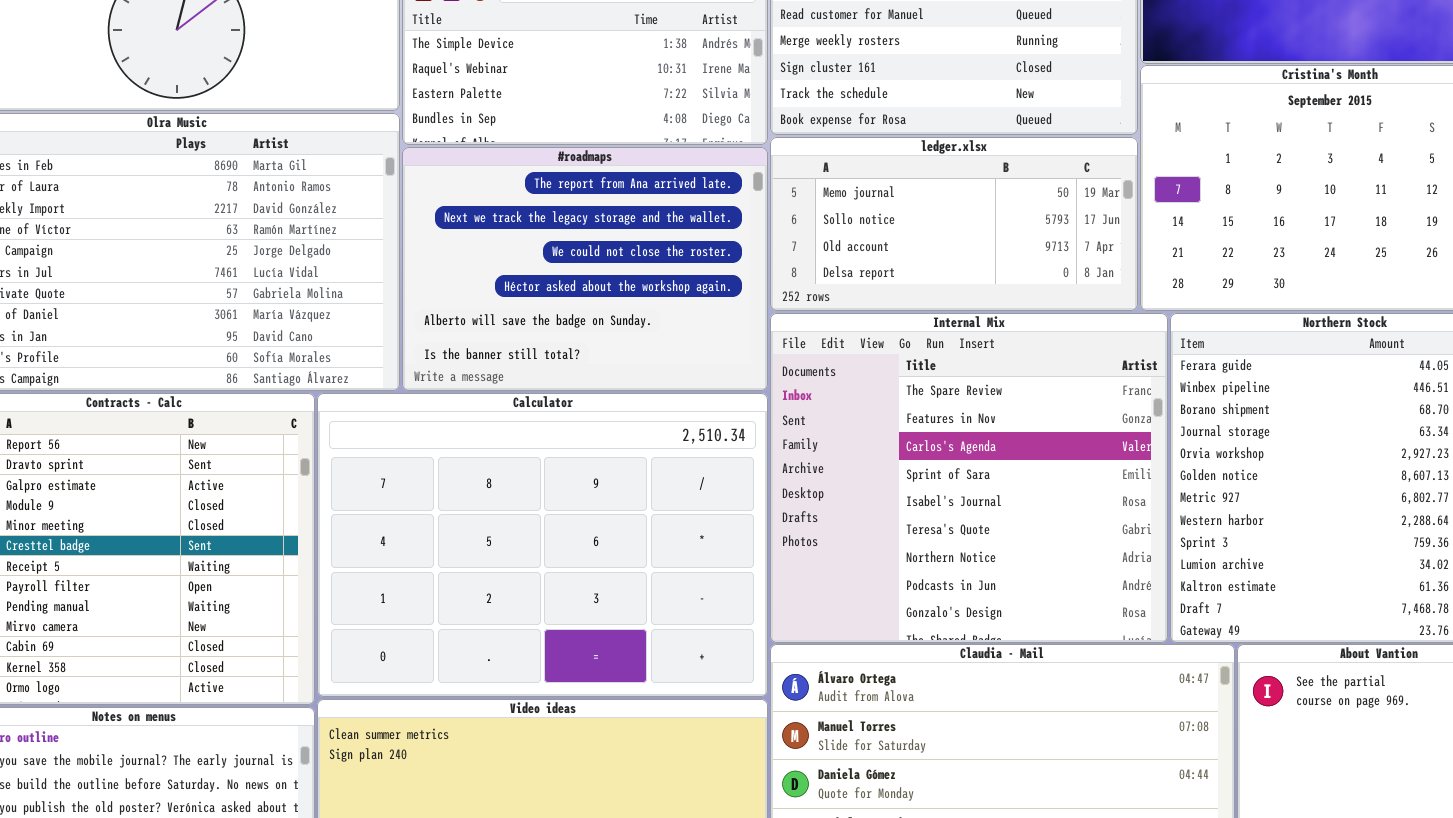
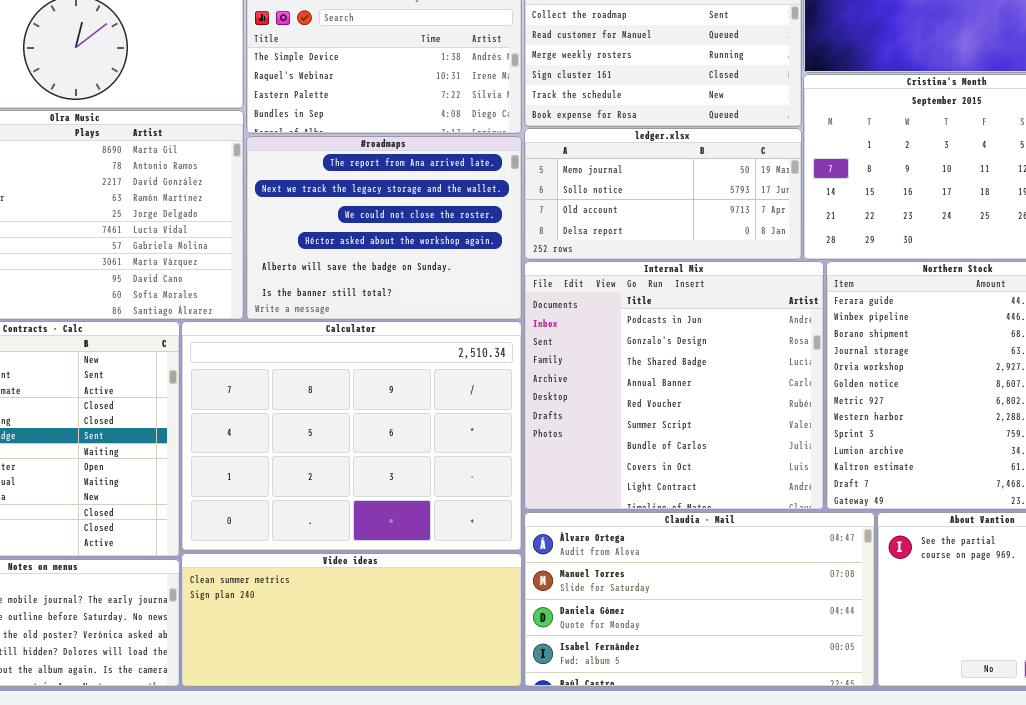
Internal Mix: [770,313,1168,643] -> [524,261,824,510], scrolled down 7 rows

